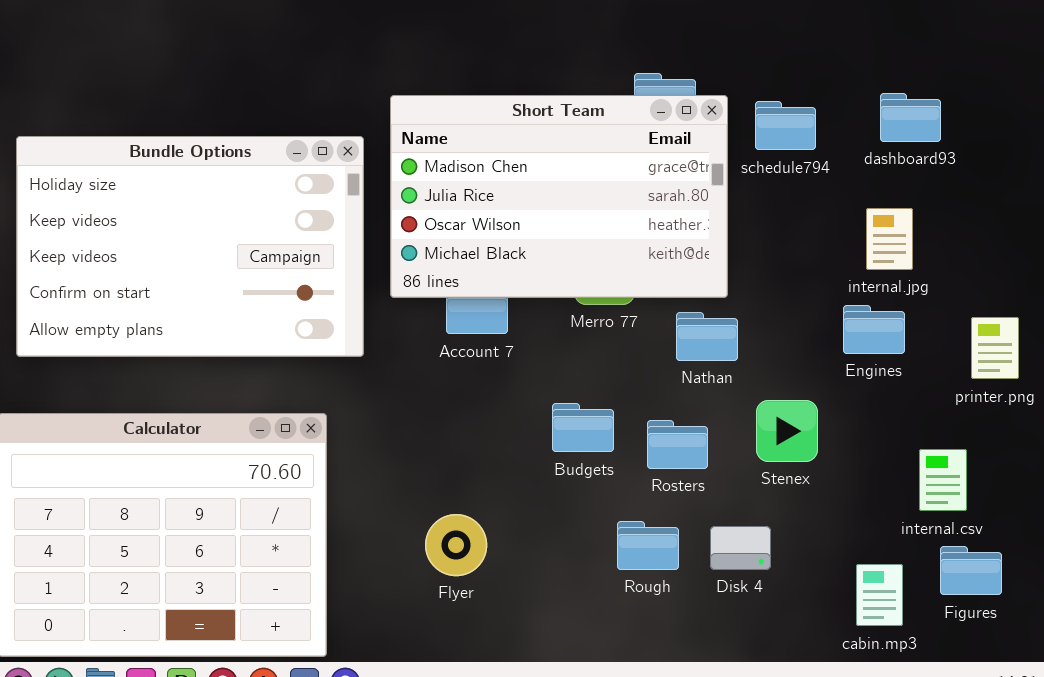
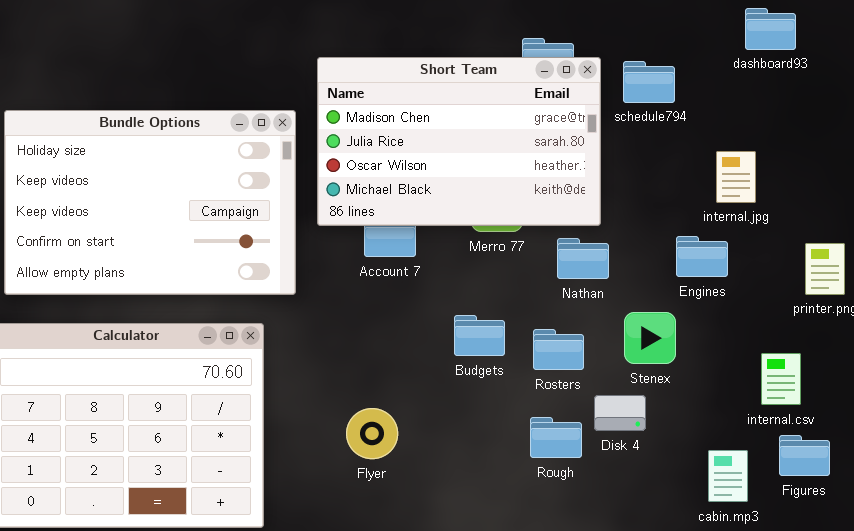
dashboard93: [880,93,941,142] -> [745,8,796,50], moved
Bundle Options: [16,136,364,357] -> [4,110,296,295], moved
Engines: [843,305,905,354] -> [676,236,728,277], moved
Rough: [617,521,679,570] -> [530,417,582,458], moved
Disk 4: [710,526,771,570] -> [594,395,646,431], moved

